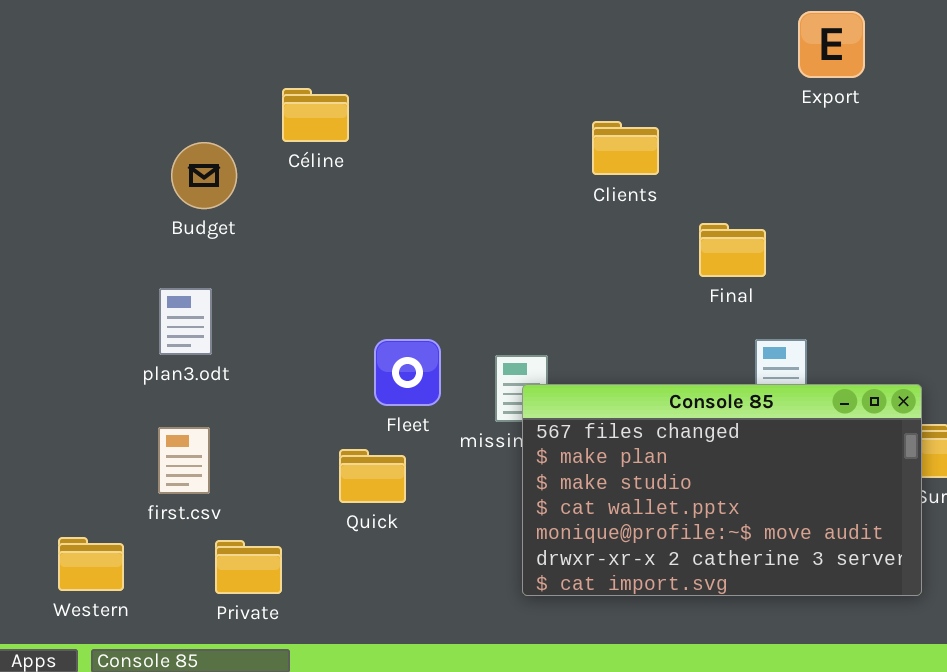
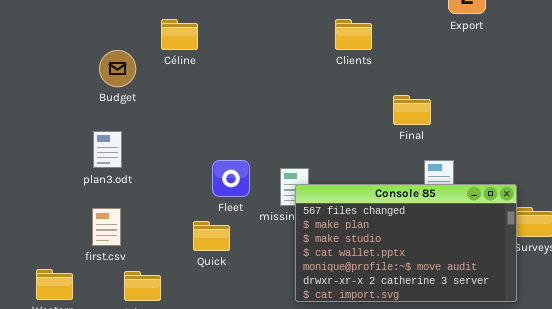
Clients: [592,121,659,175] -> [335,19,372,50], moved

